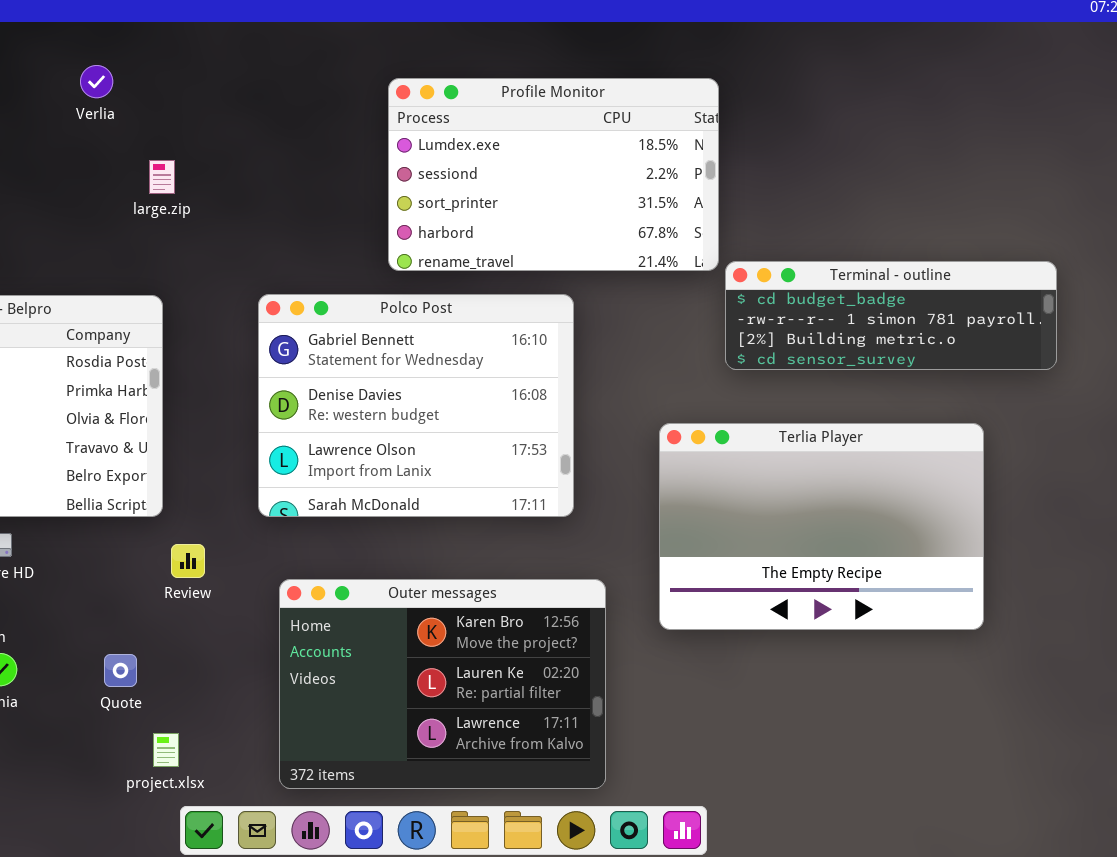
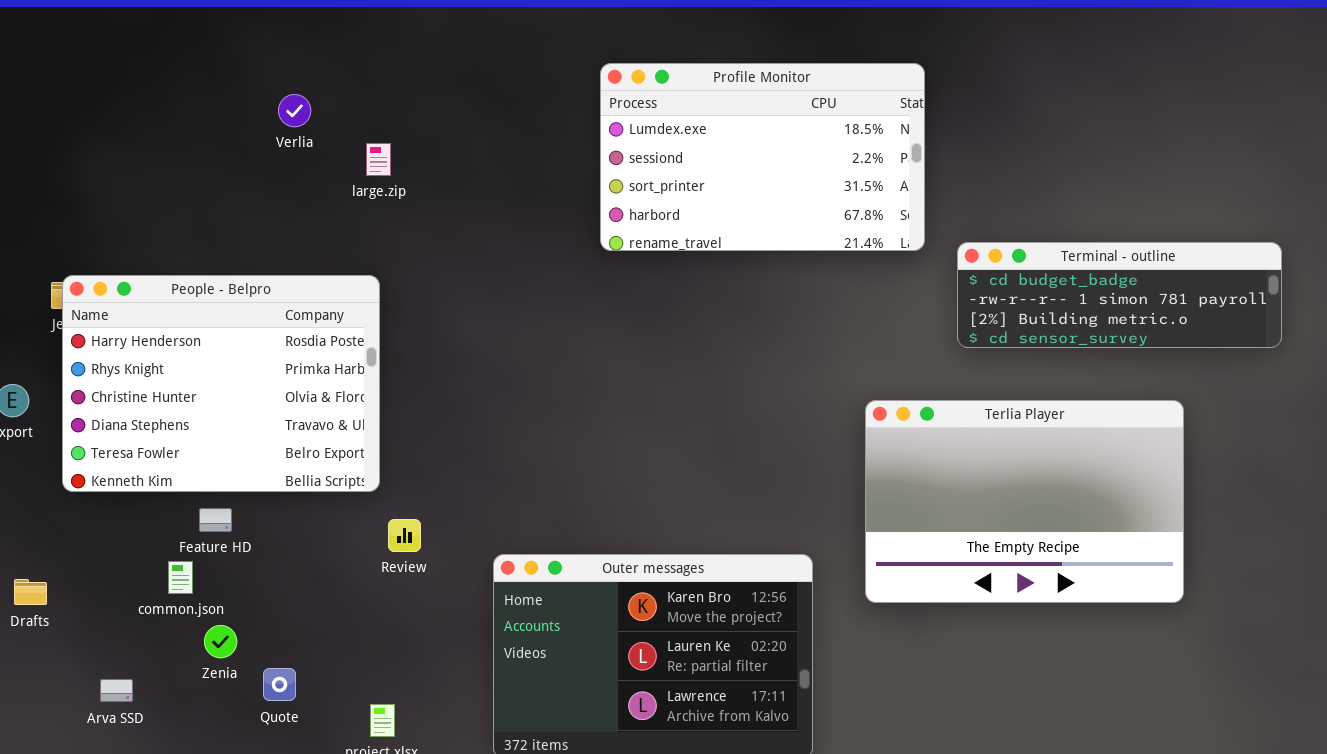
Verlia: [80,65,113,98] -> [278,94,311,127], moved
Terminal - outline: [725,261,1057,370] -> [957,242,1282,348], moved
Polco Post: [258,294,574,517] -> none, closed
Quote: [104,654,137,687] -> [263,668,296,701], moved

